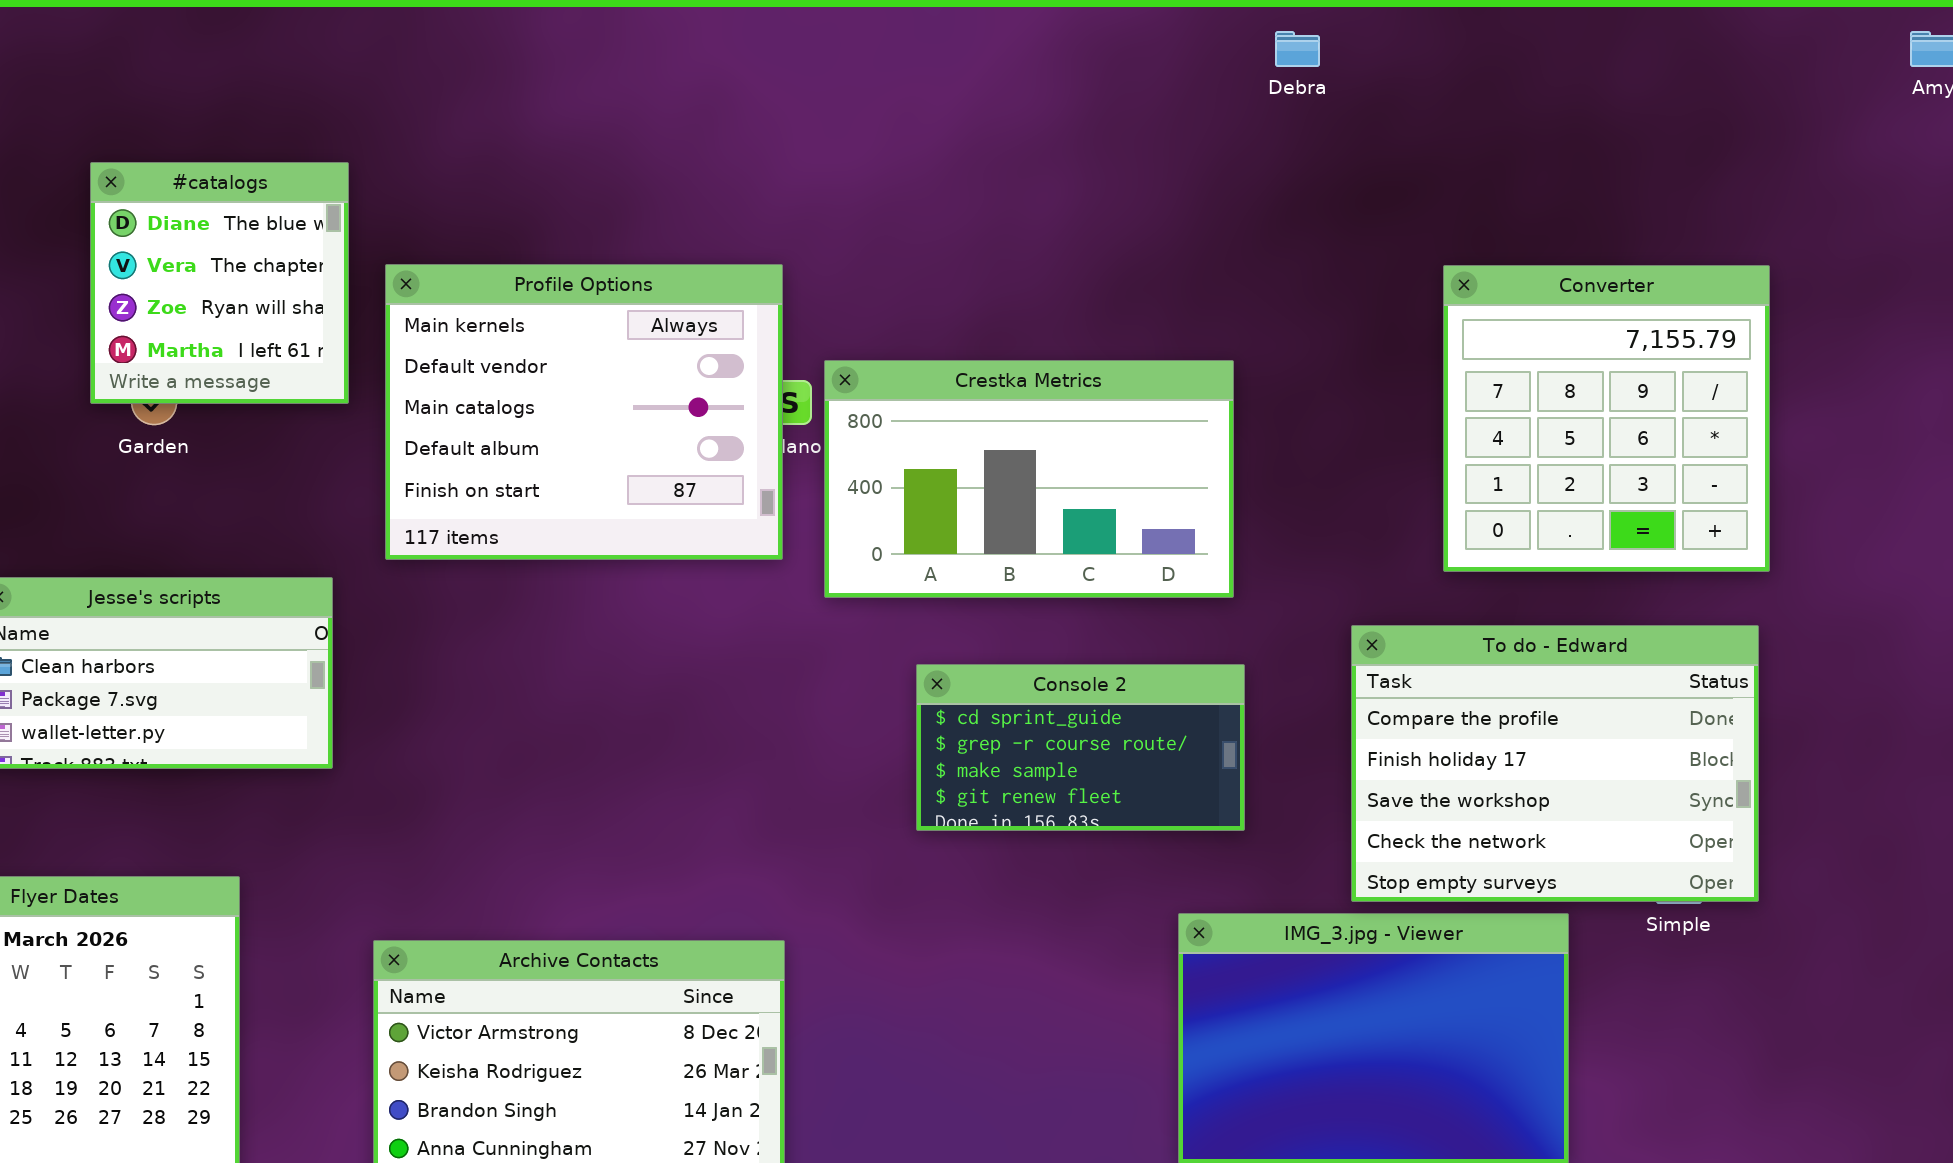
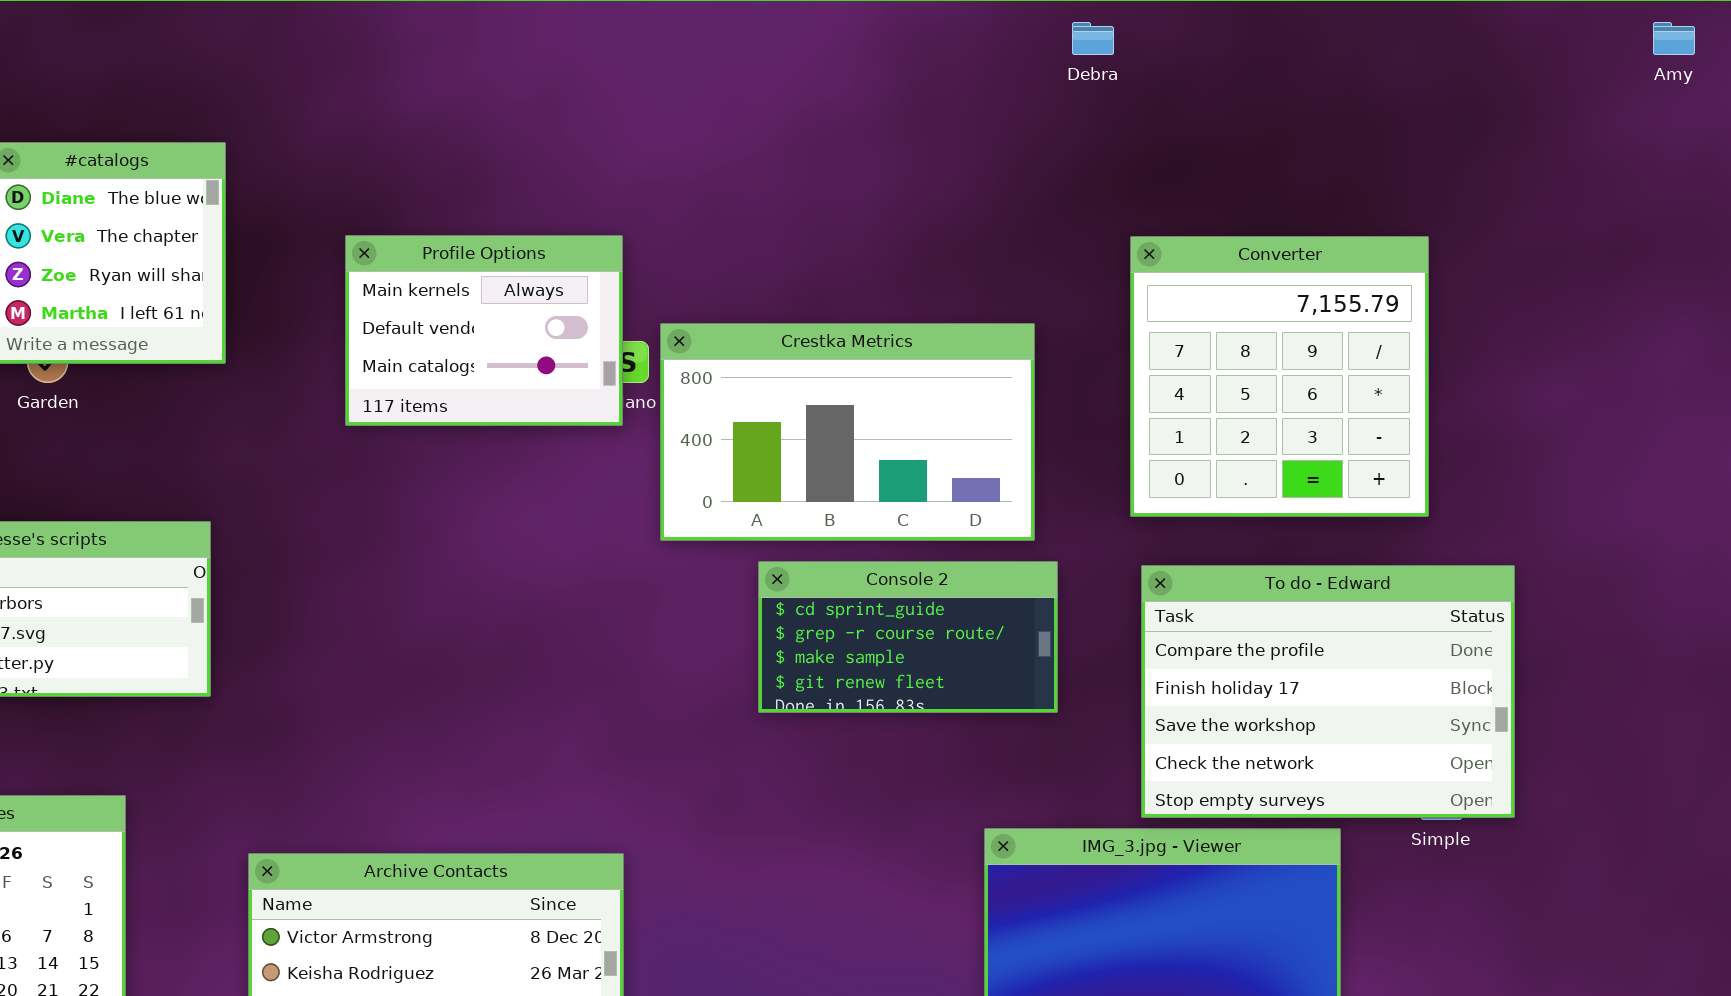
Profile Options: [385,264,783,560] -> [345,235,623,426], resized
Converter: [1443,265,1770,572] -> [1130,236,1429,517], moved
Console 2: [916,664,1245,831] -> [758,561,1058,713], moved

